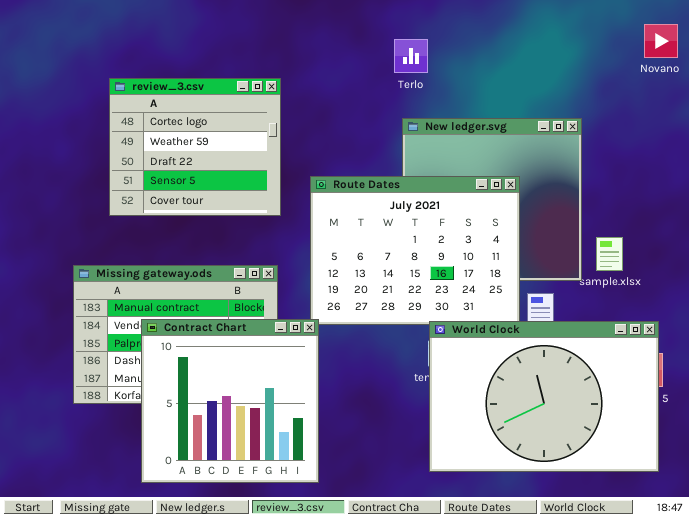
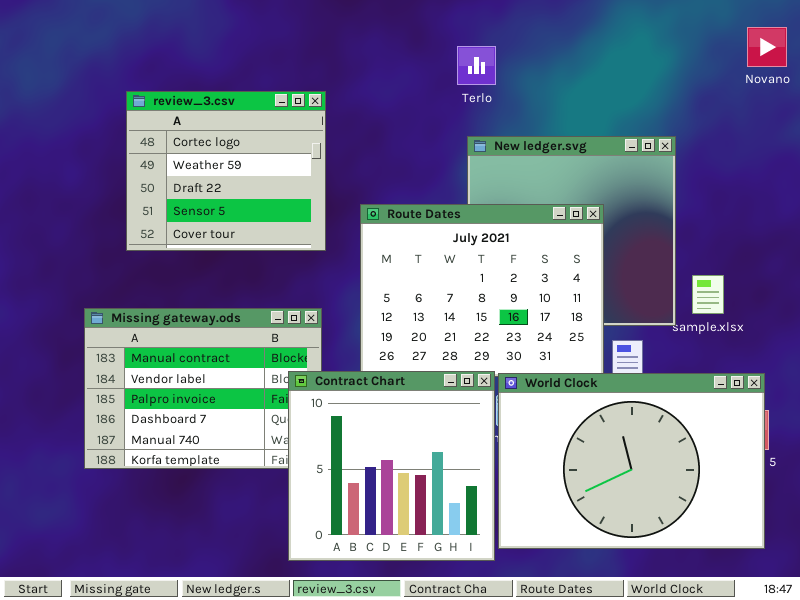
Contract Chart: [141,319,319,483] -> [288,371,495,561], moved

